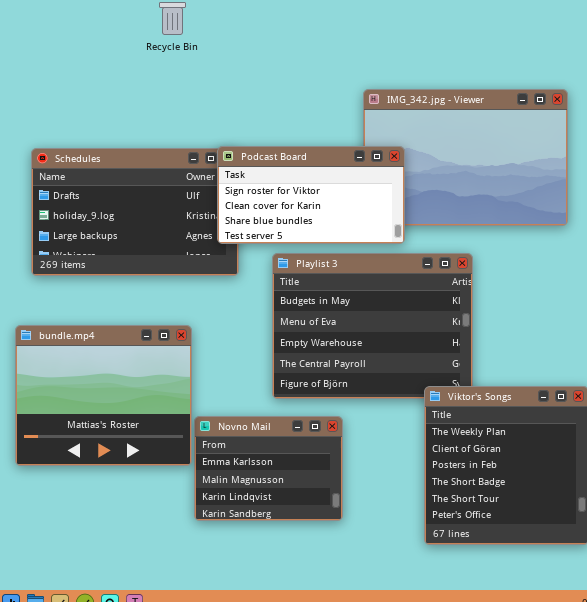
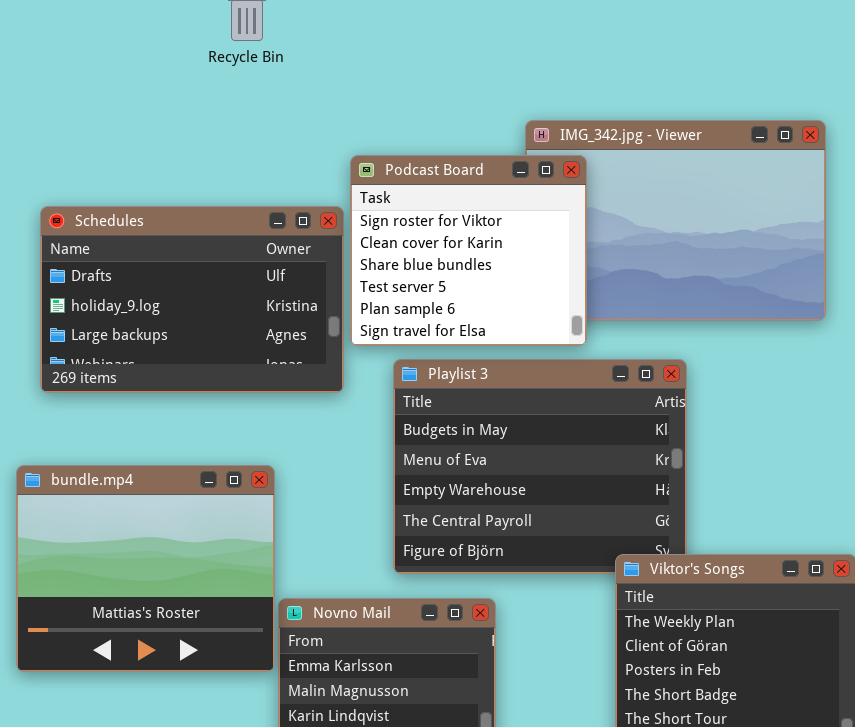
Podcast Board: [217,146,405,244] -> [350,155,587,346], resized

